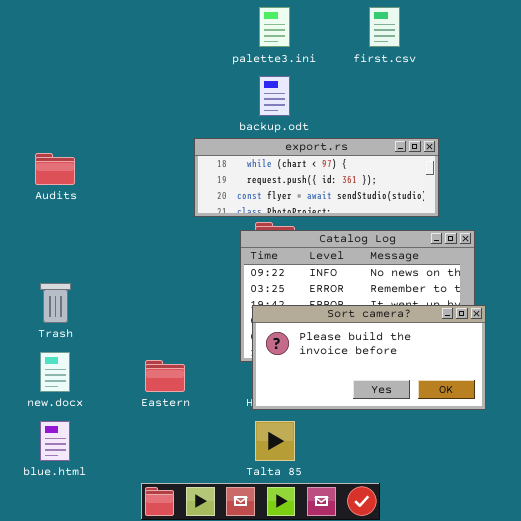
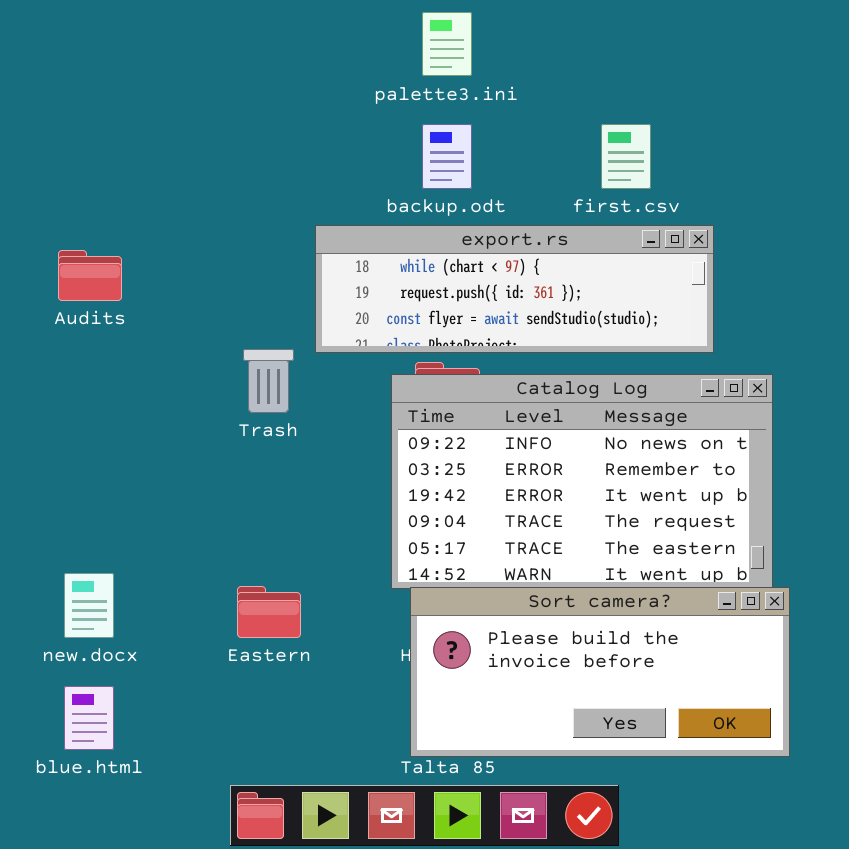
first.csv: [369,7,400,47] -> [601,124,651,189], moved
Trash: [40,283,71,323] -> [243,349,294,413], moved
Sort camera?: [252,305,486,410] -> [410,587,790,757], moved

